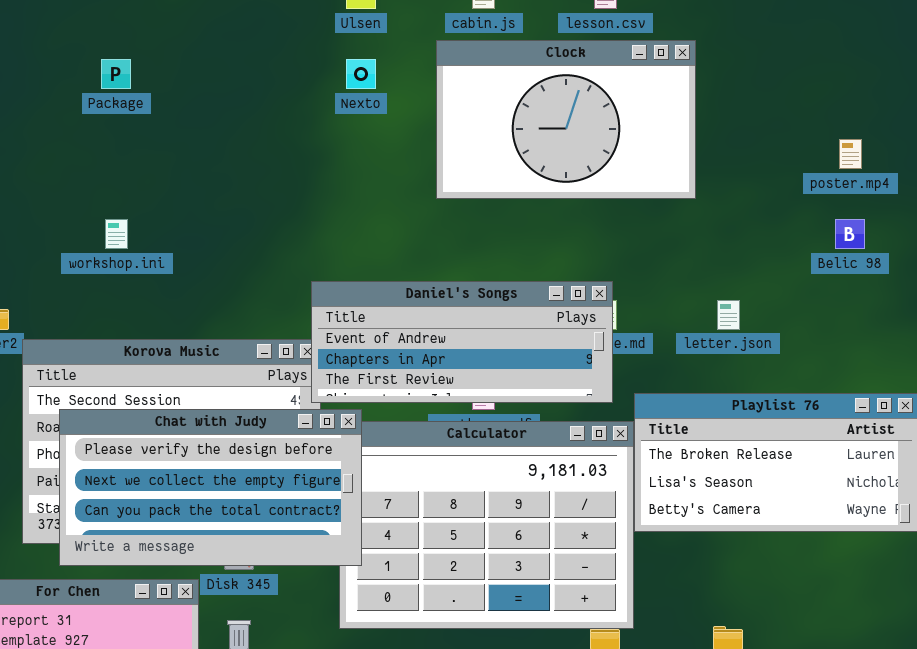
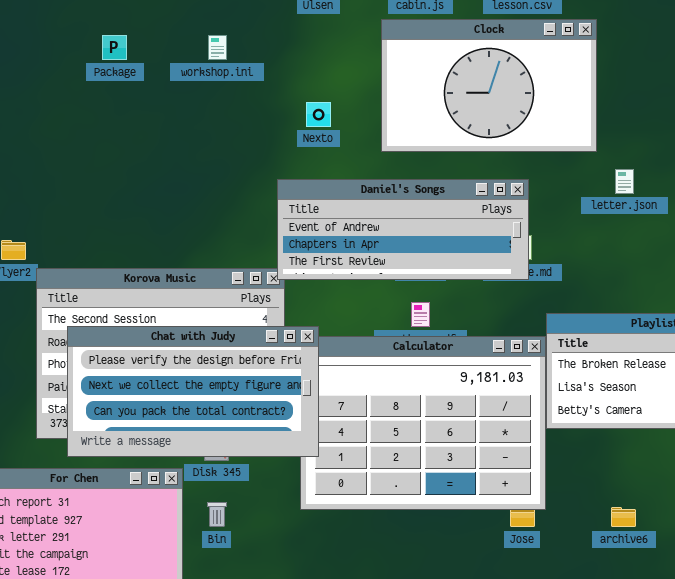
Nexto: [346,59,376,89] -> [306,102,331,127], moved
workshop.ini: [105,219,128,249] -> [208,35,227,60], moved
Daniel's Songs: [311,281,613,403] -> [277,179,529,280], moved
letter.json: [717,300,740,330] -> [615,169,634,194], moved

